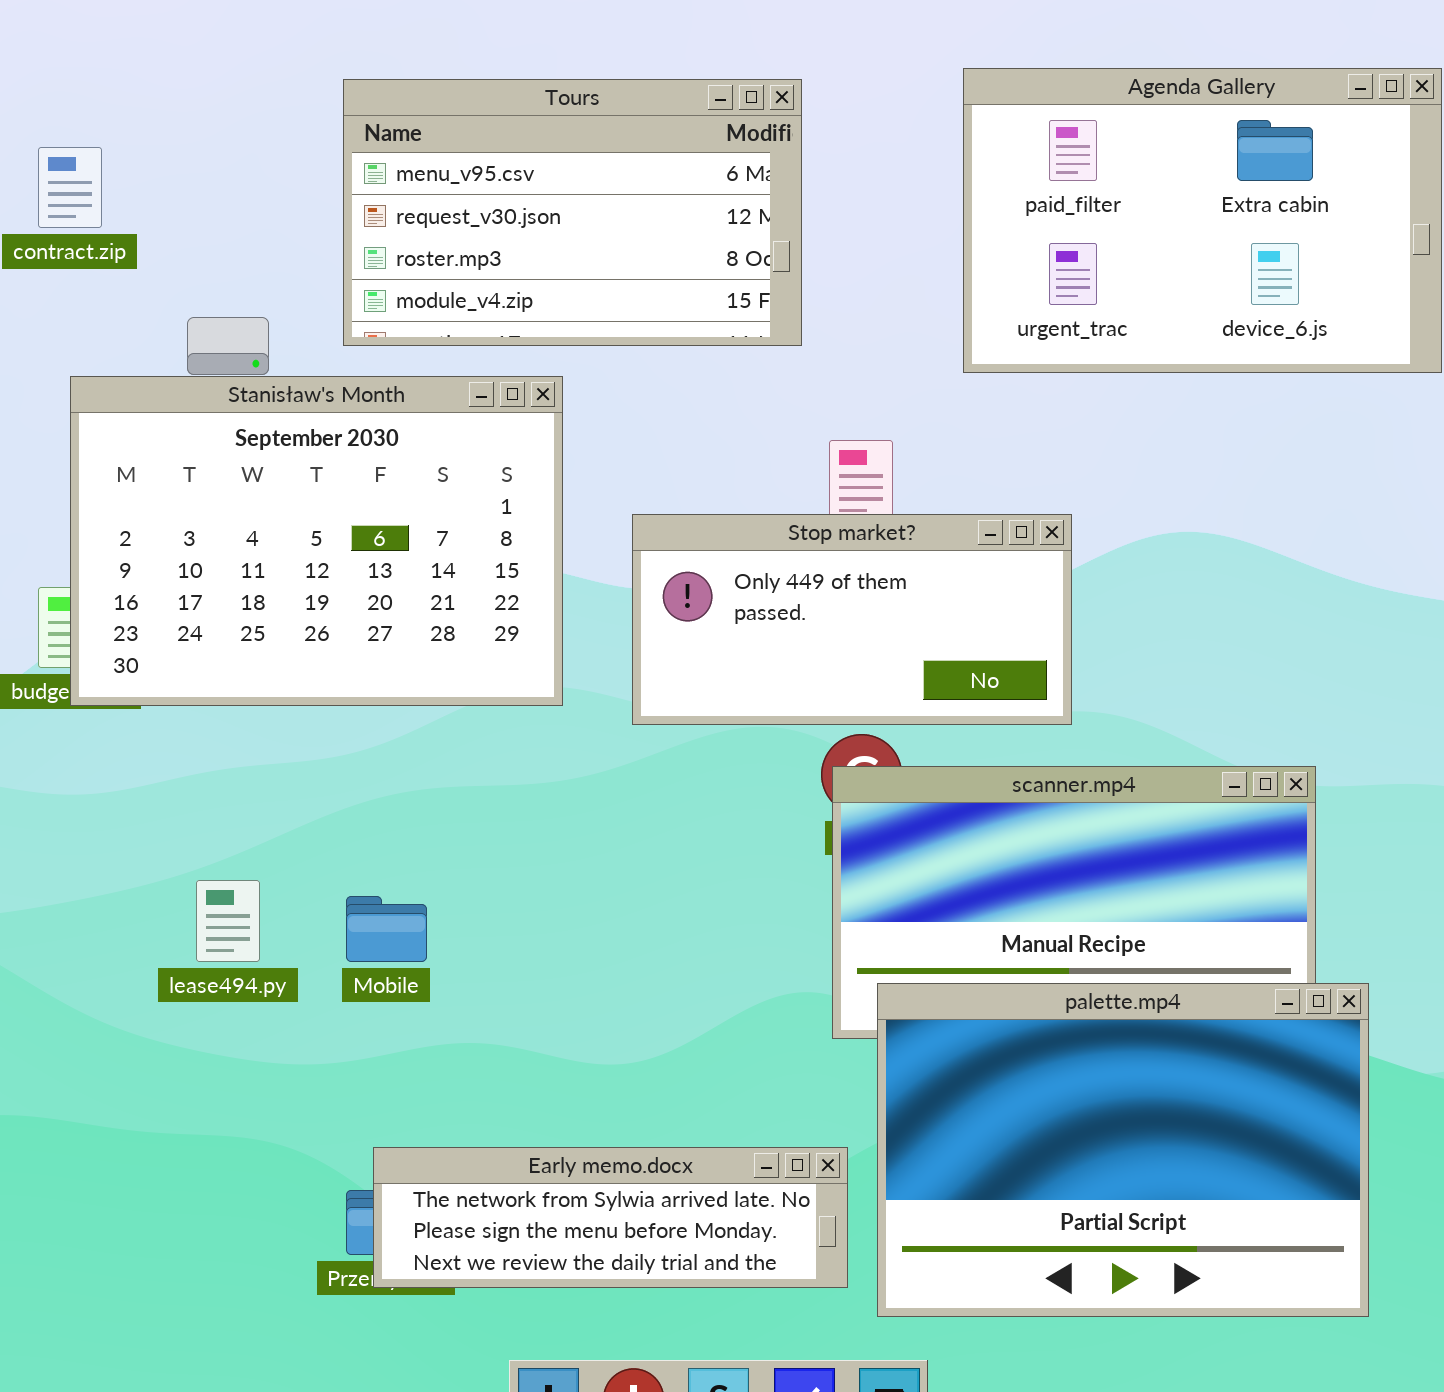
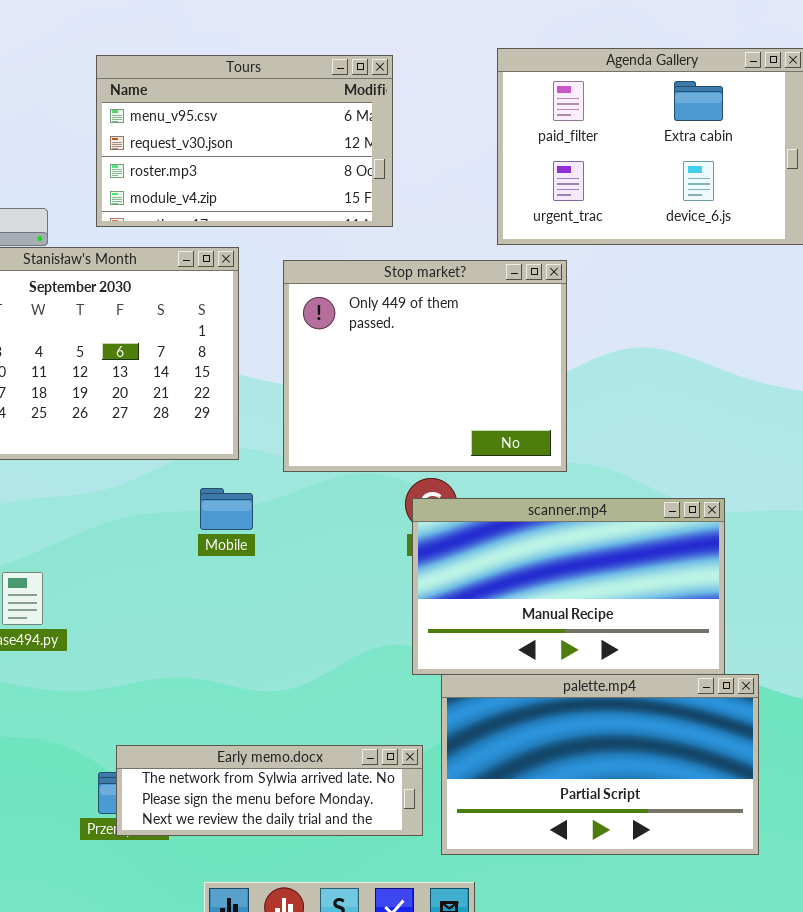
Stop market?: [632,514,1072,725] -> [283,260,567,472], resized
Mobile: [346,896,427,962] -> [200,488,253,530], moved
palette.mp4: [877,983,1369,1317] -> [441,674,759,855], resized

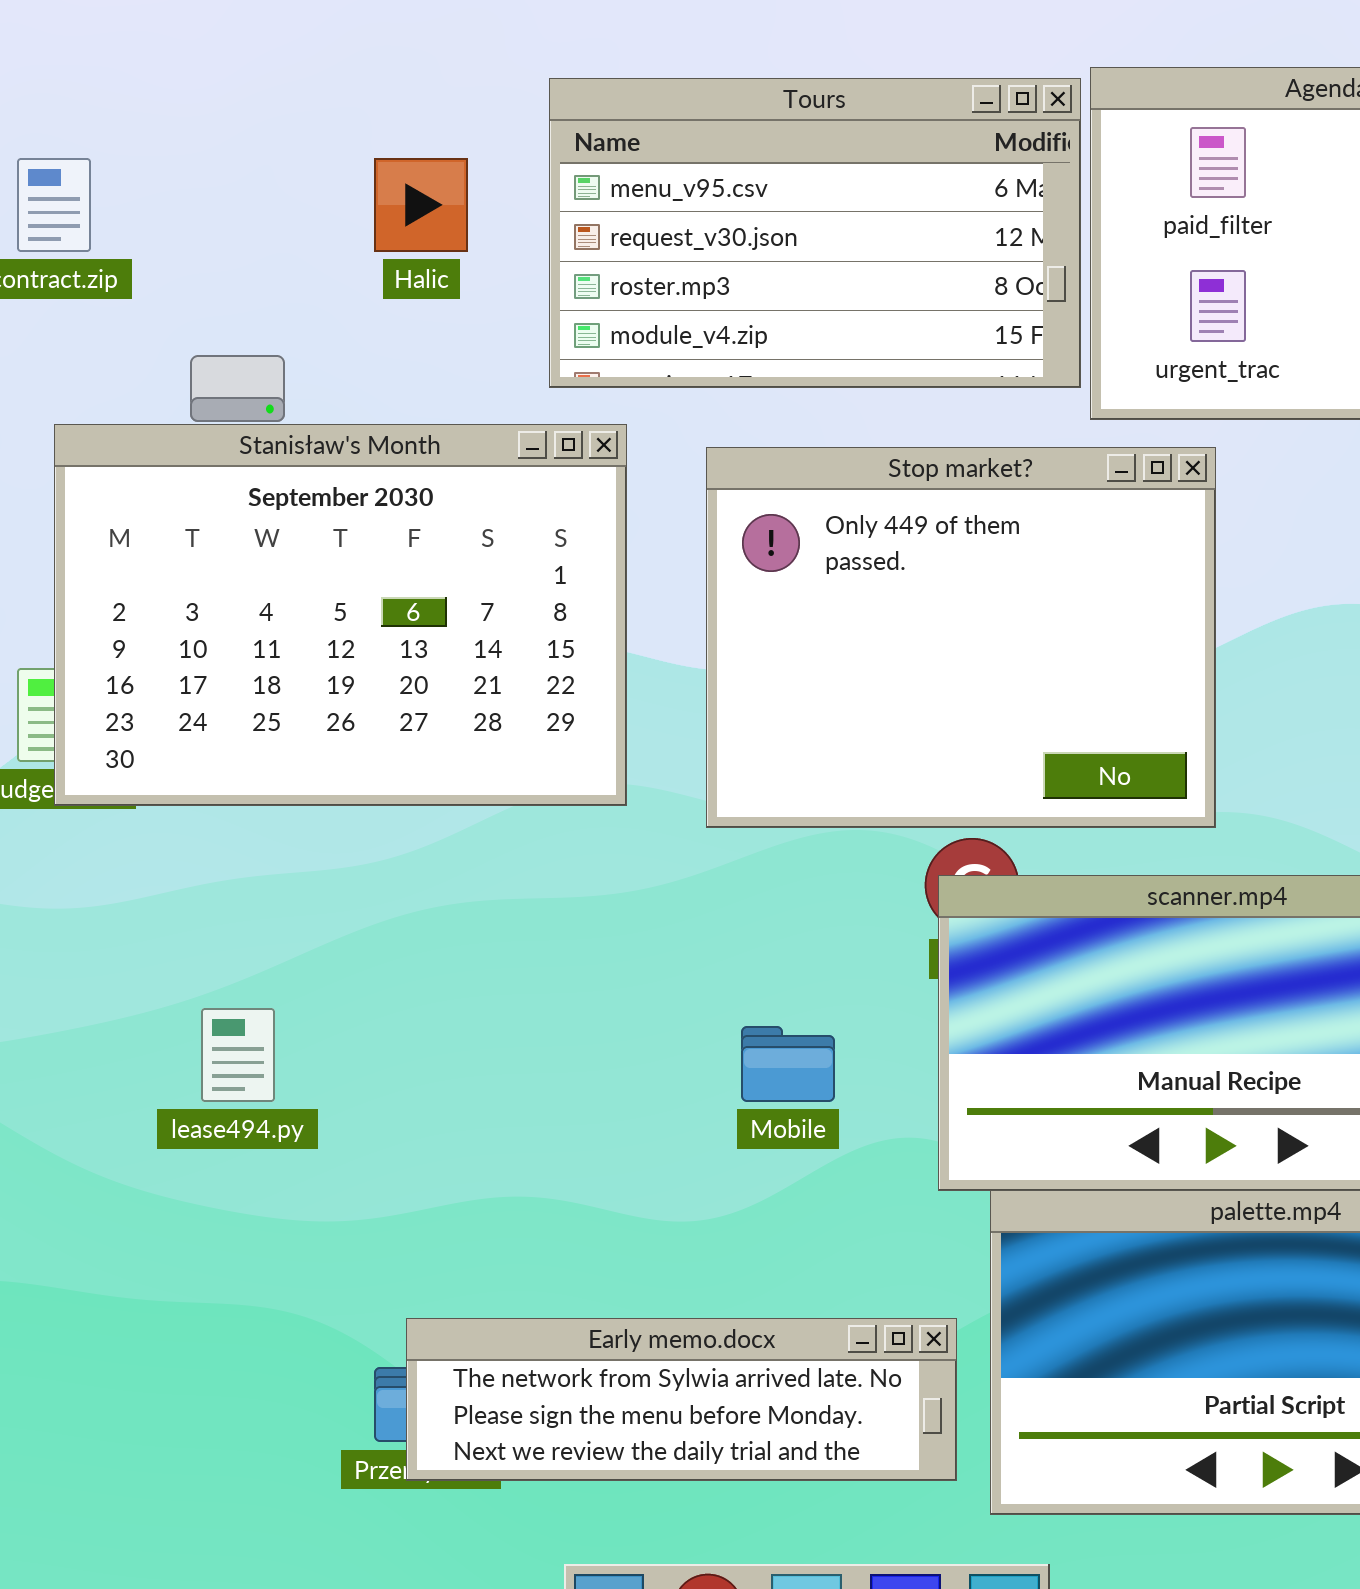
Tours: [96,55,393,227] -> [549,78,1081,388], moved
Mobile: [200,488,253,530] -> [741,1026,835,1102], moved

